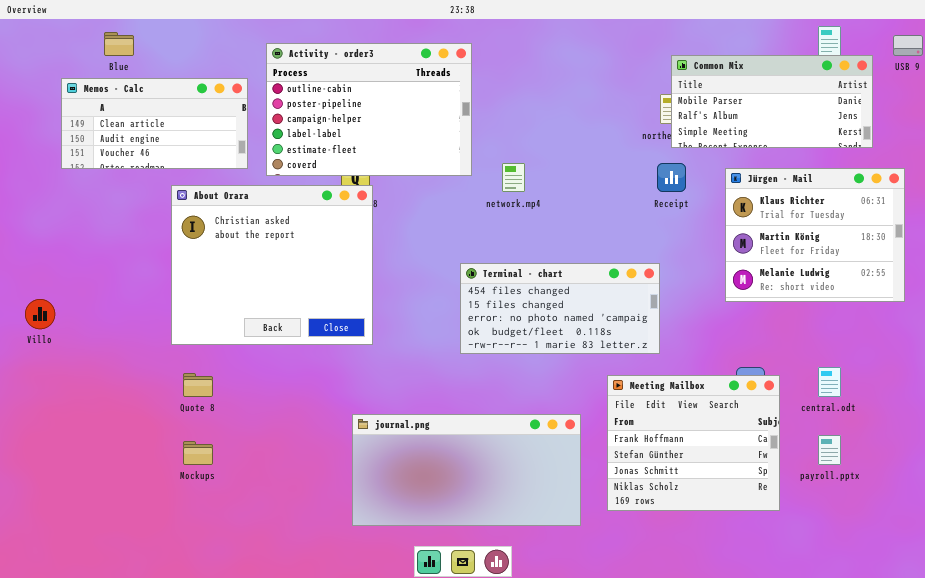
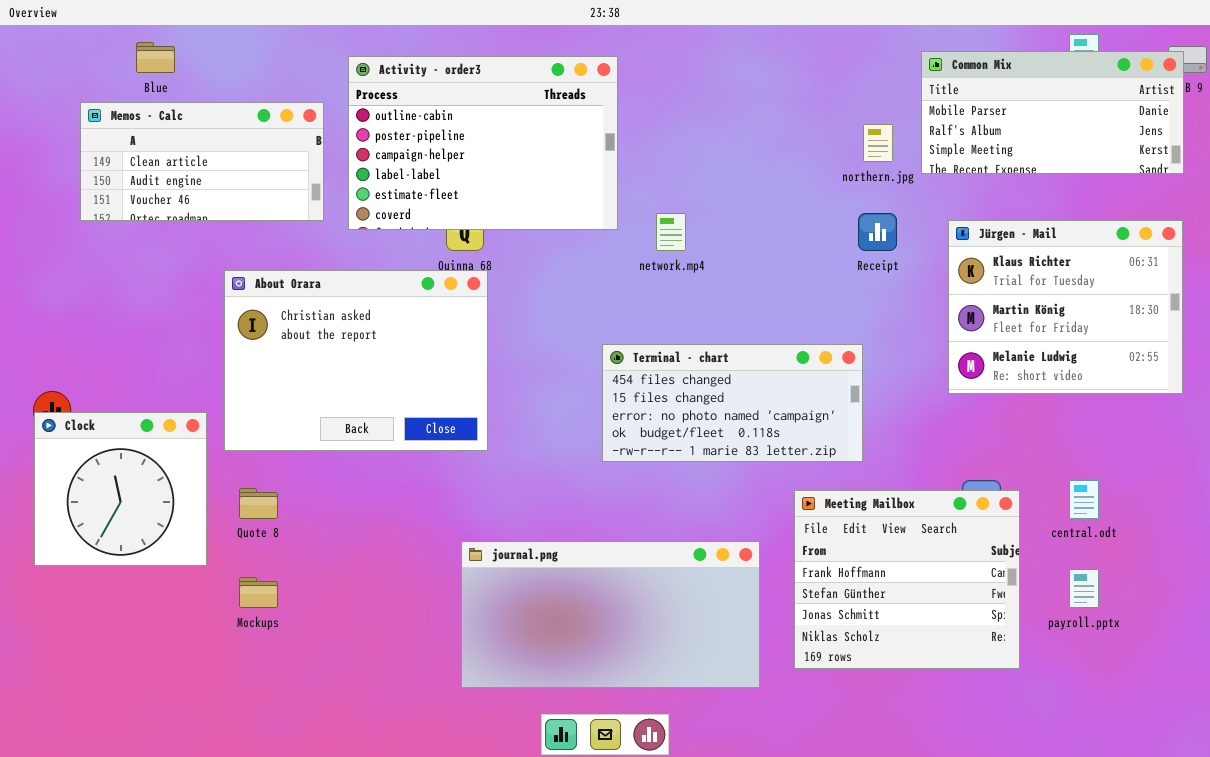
Common Mix: [671,55,873,148] -> [921,51,1184,174], moved
About Orara: [171,185,373,345] -> [224,270,488,451], resized
Clock: none -> [34,412,207,566], opened

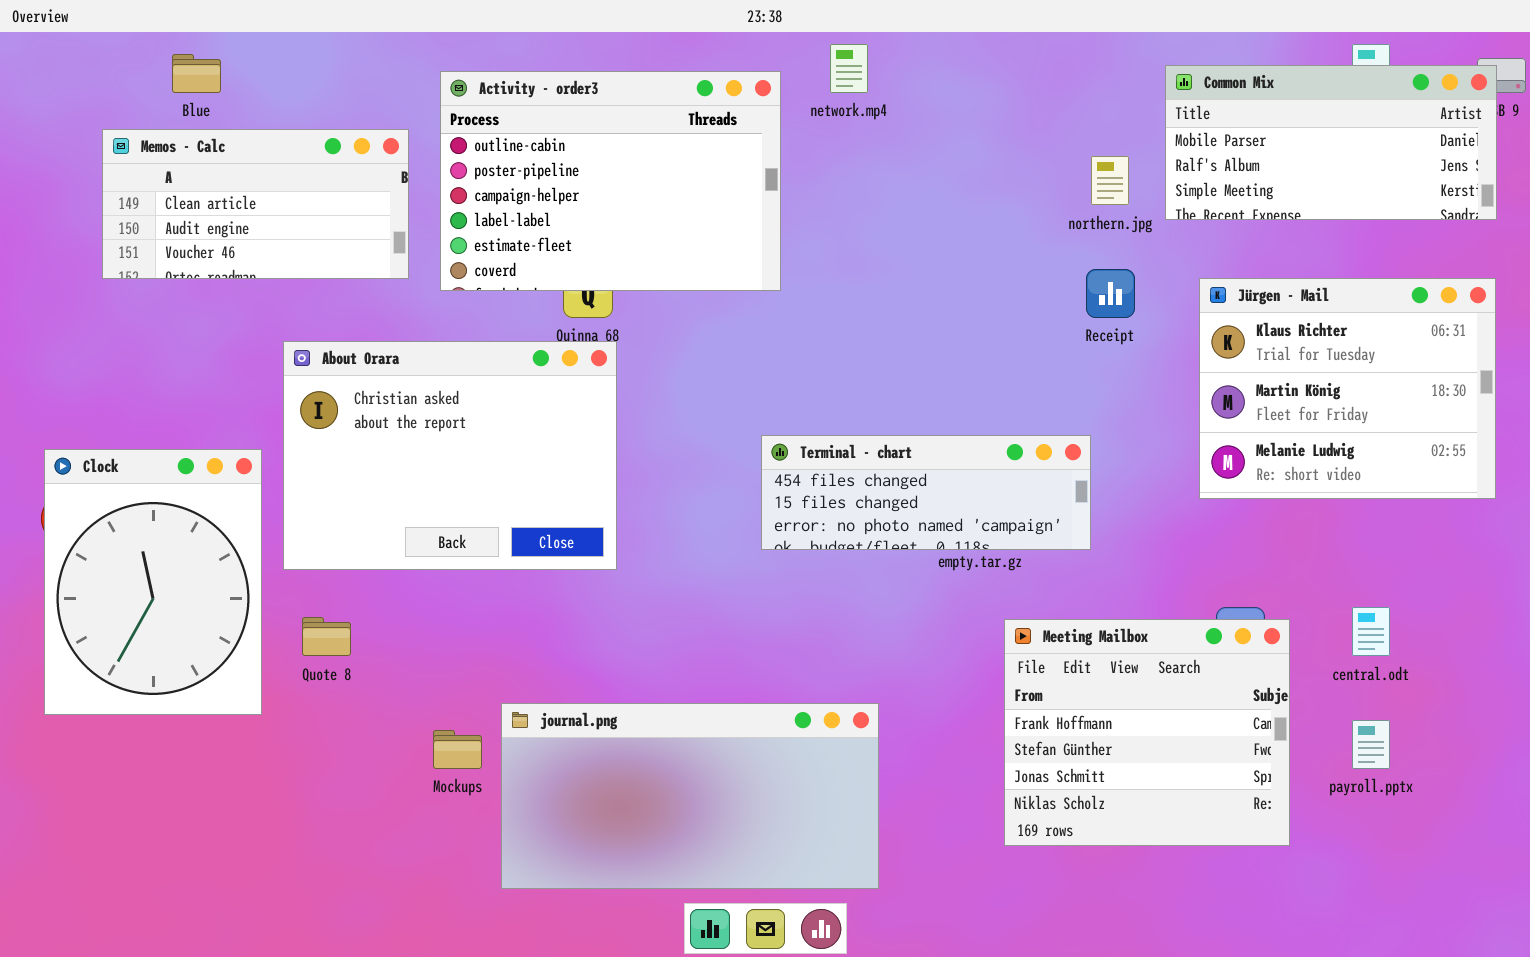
network.mp4: [656,213,686,251] -> [830,44,868,93], moved
Terminal - chart: [602,344,863,462] -> [761,435,1091,550], resized
Clock: [34,412,207,566] -> [44,449,262,715], resized
journal.png: [461,541,760,688] -> [501,703,879,889], moved
Mockups: [239,577,278,608] -> [433,730,482,769], moved

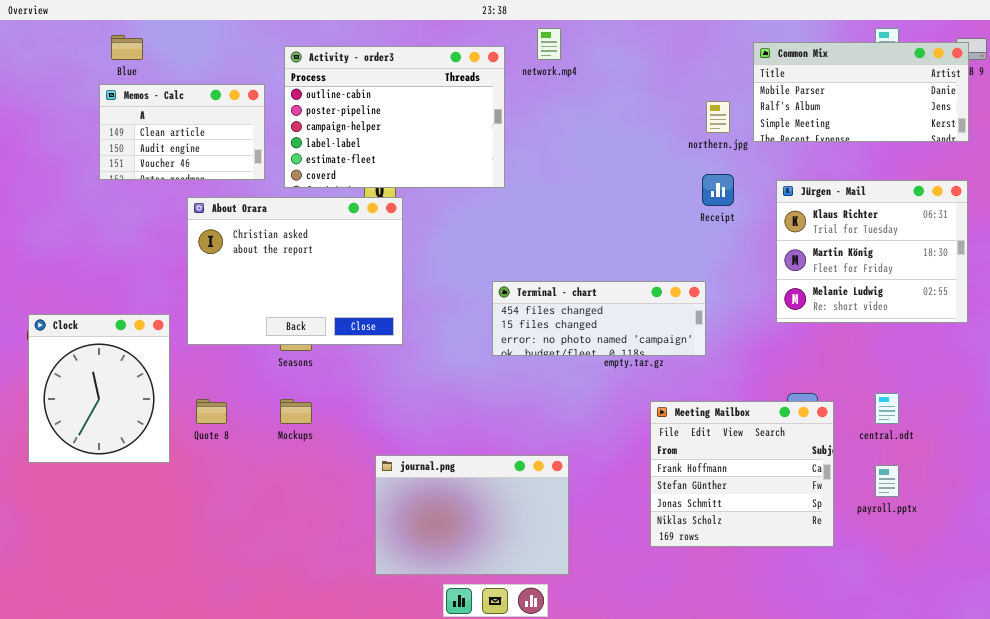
Memos - Calc: [102,129,409,279] -> [99,84,265,180], resized
About Orara: [283,341,617,570] -> [187,197,403,345], moved
Clock: [44,449,262,715] -> [28,314,170,463], resized
journal.png: [501,703,879,889] -> [375,455,569,575], resized
Mockups: [433,730,482,769] -> [280,399,312,424], moved

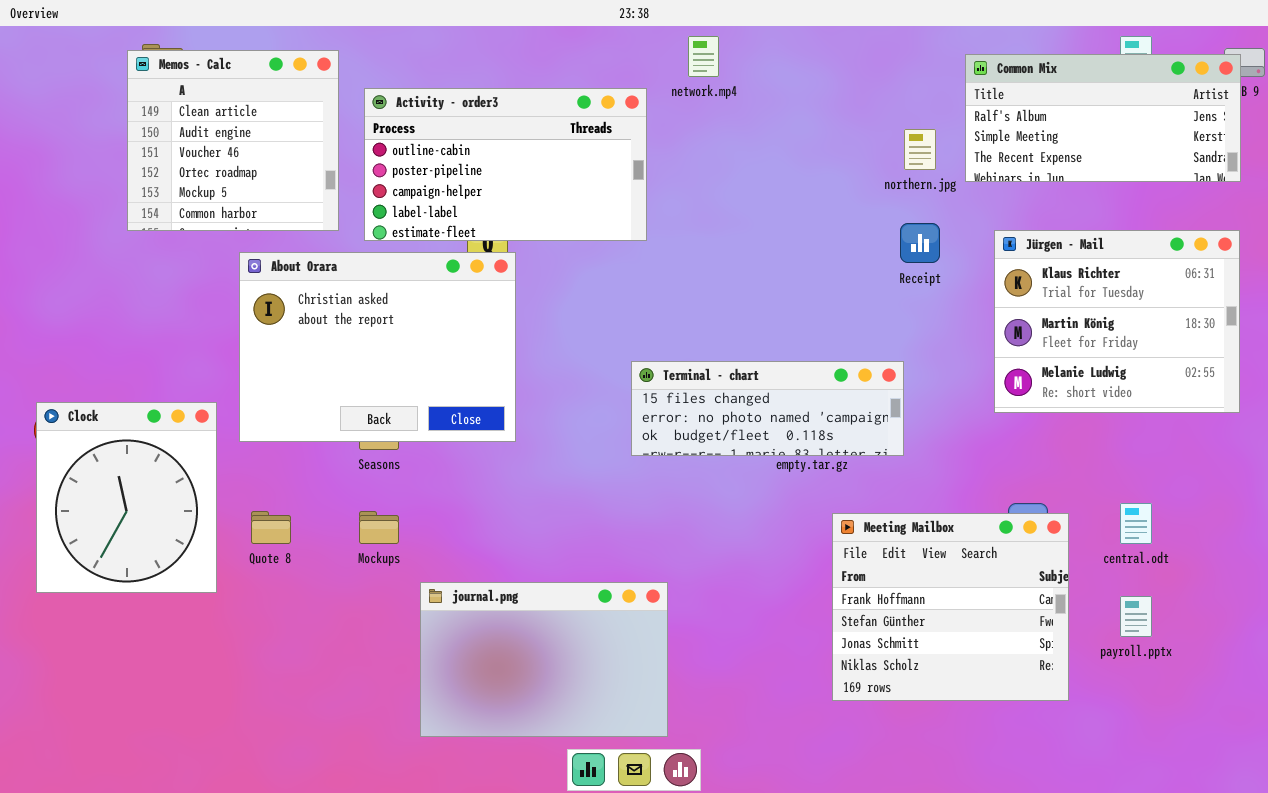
Common Mix: [753,42,969,142] -> [965,54,1241,182], scrolled down 1 row
Activity - order3: [284,46,505,188] -> [364,88,647,241], resized
Memos - Calc: [99,84,265,180] -> [127,50,339,231], resized
Terminal - chart: [492,281,706,356] -> [631,361,904,456], scrolled down 1 row
journal.png: [375,455,569,575] -> [420,582,668,737], moved

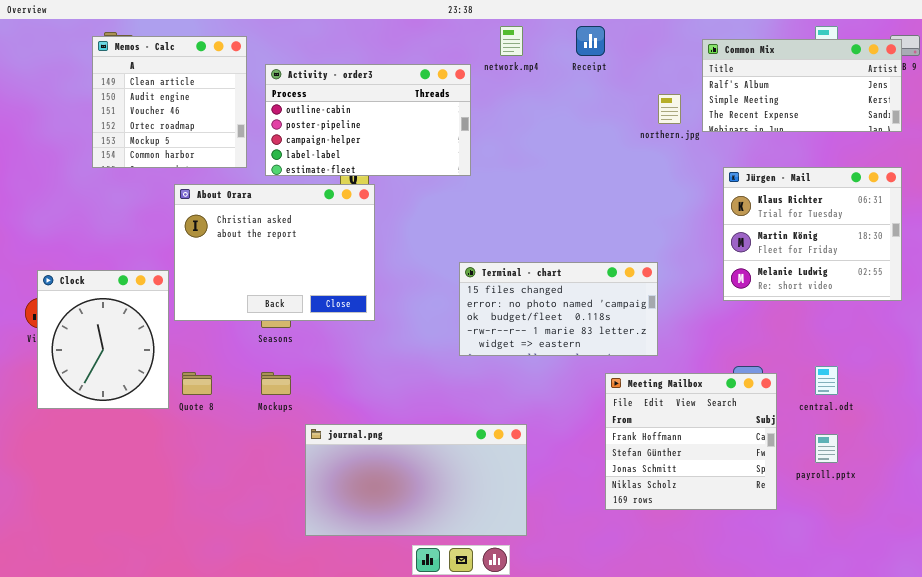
Receipt: [900,223,940,263] -> [576,26,605,56], moved
Terminal - chart: [631,361,904,456] -> [459,262,658,356], resized
Clock: [36,402,217,593] -> [37,270,169,409], moved
journal.png: [420,582,668,737] -> [305,424,527,536], resized

